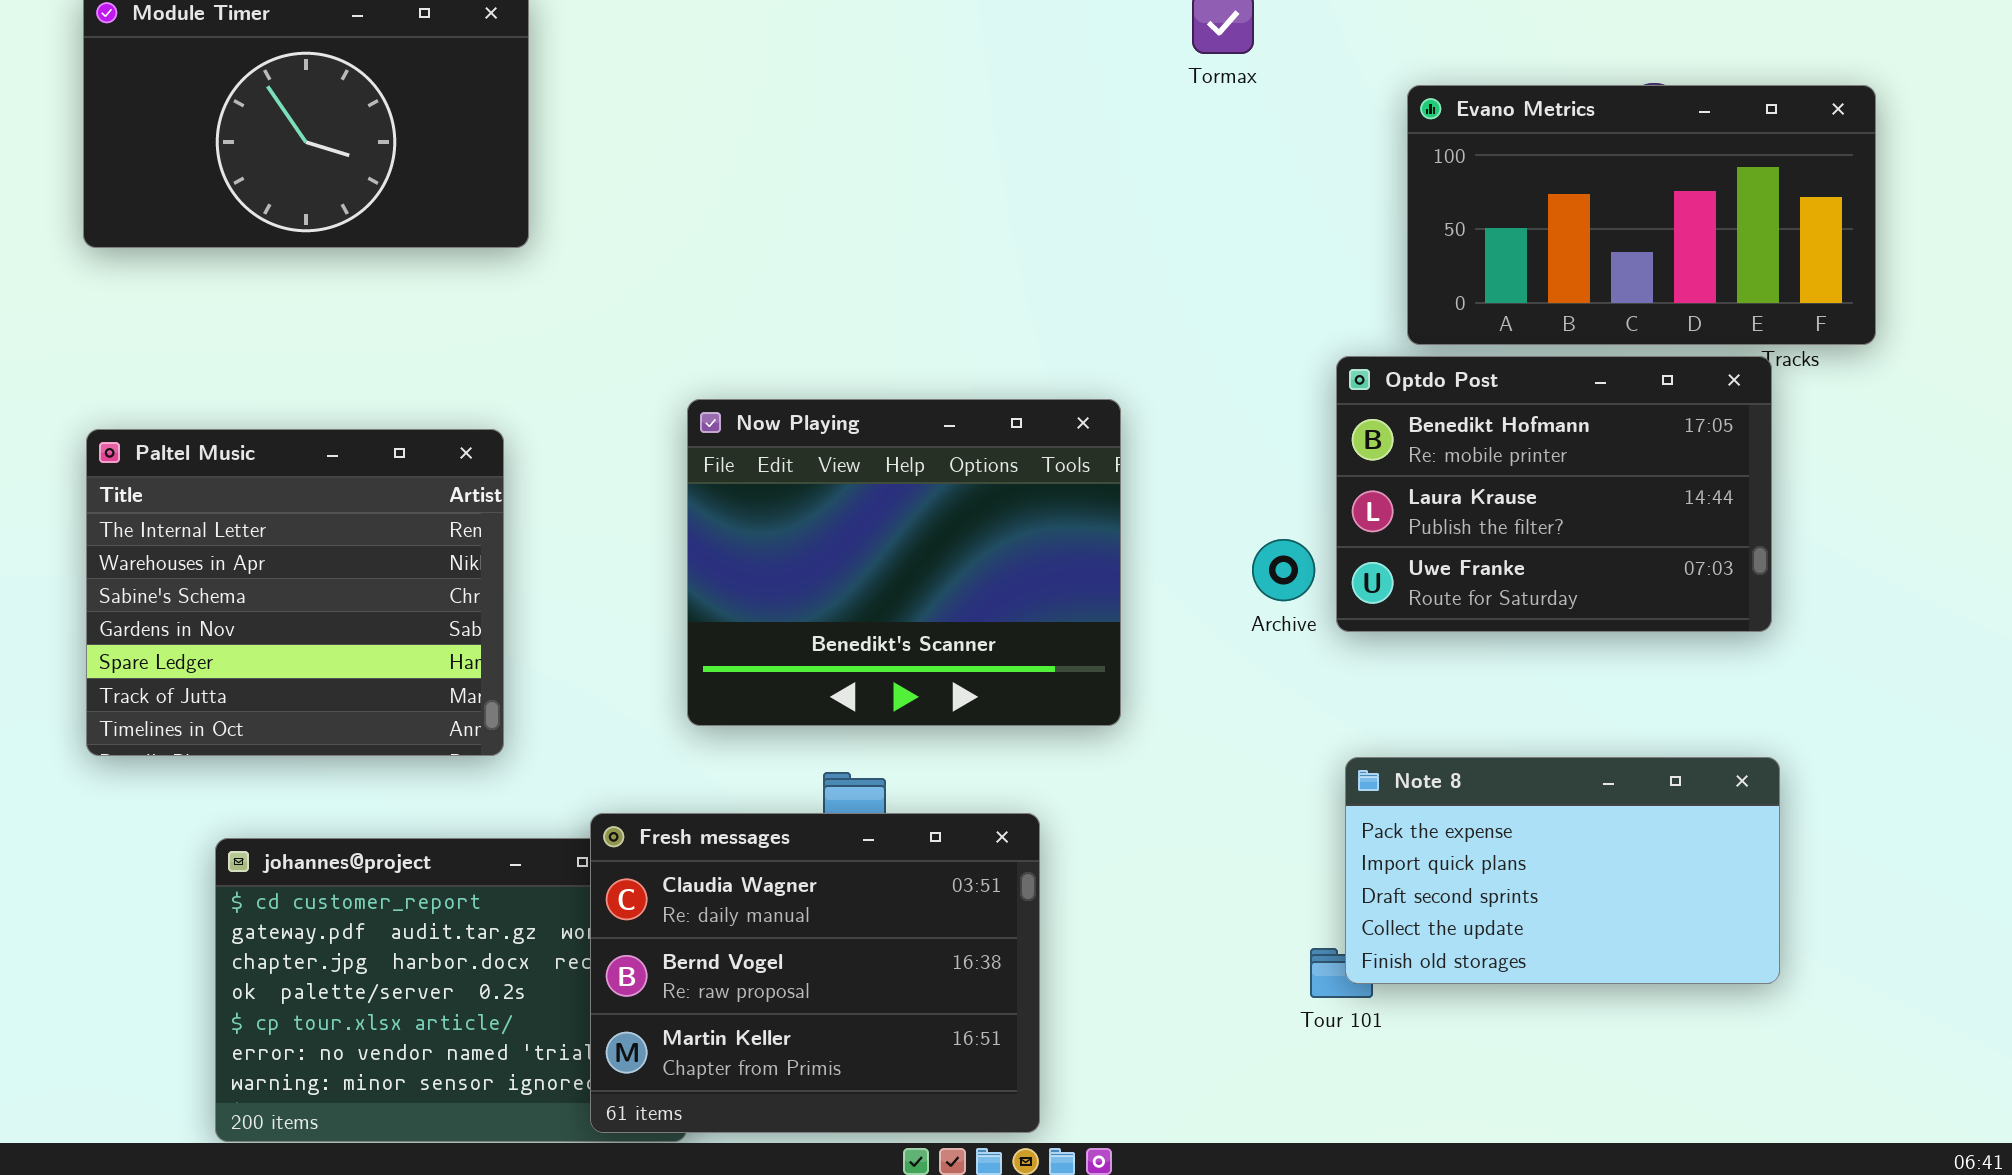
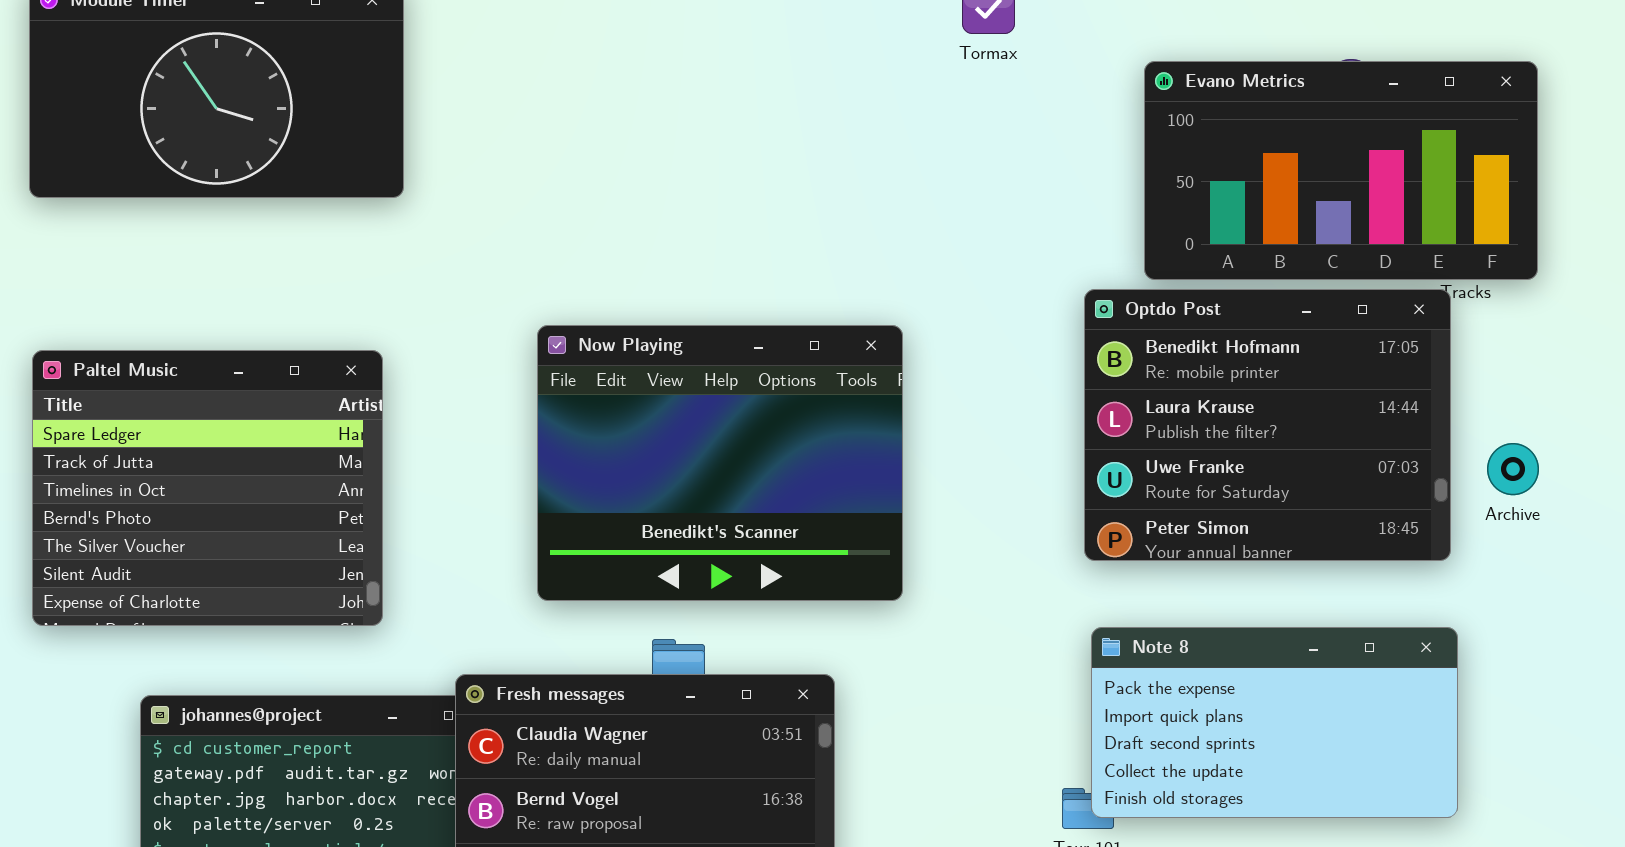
Optdo Post: [1336,356,1772,632] -> [1084,289,1451,561], resized
Paltel Music: [86,429,504,756] -> [32,350,383,626], scrolled down 4 rows
Archive: [1252,539,1315,601] -> [1487,443,1539,495], moved

